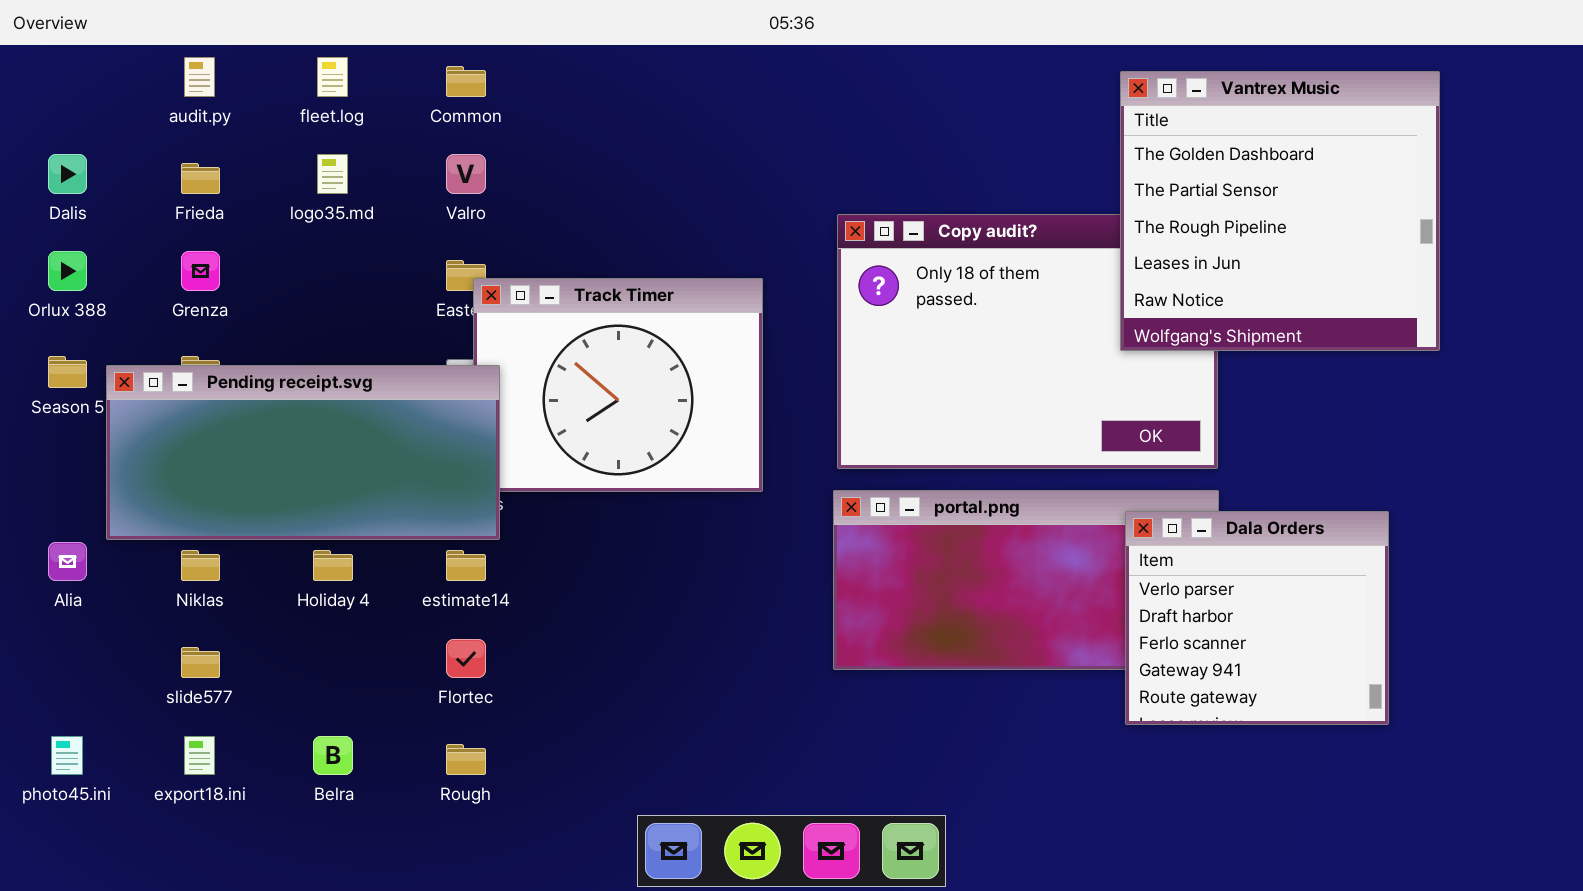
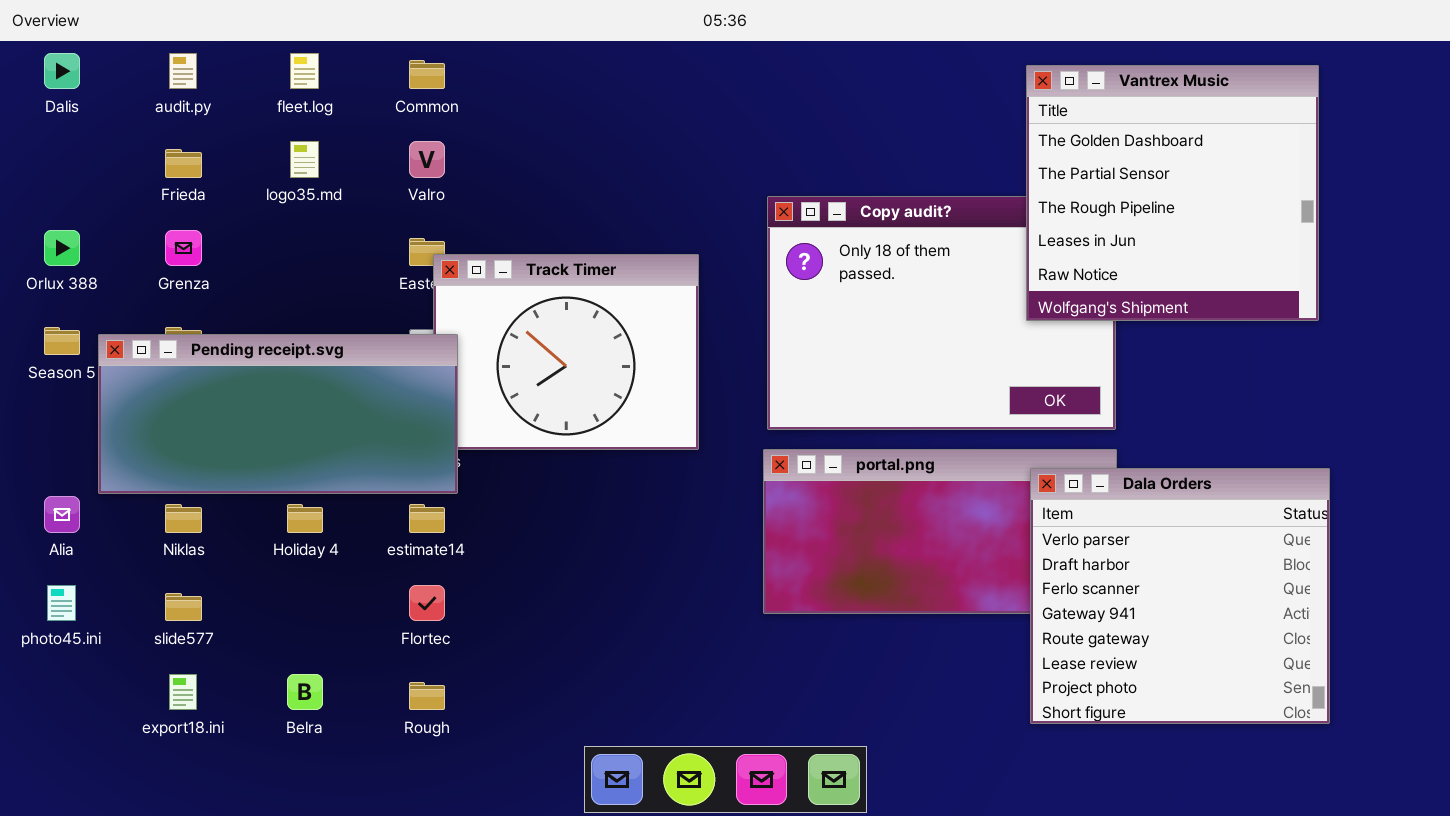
Dalis: [48,154,87,194] -> [44,53,80,89], moved
Dala Orders: [1125,511,1389,725] -> [1030,468,1330,724], resized
photo45.ini: [51,736,83,775] -> [47,585,76,621], moved

